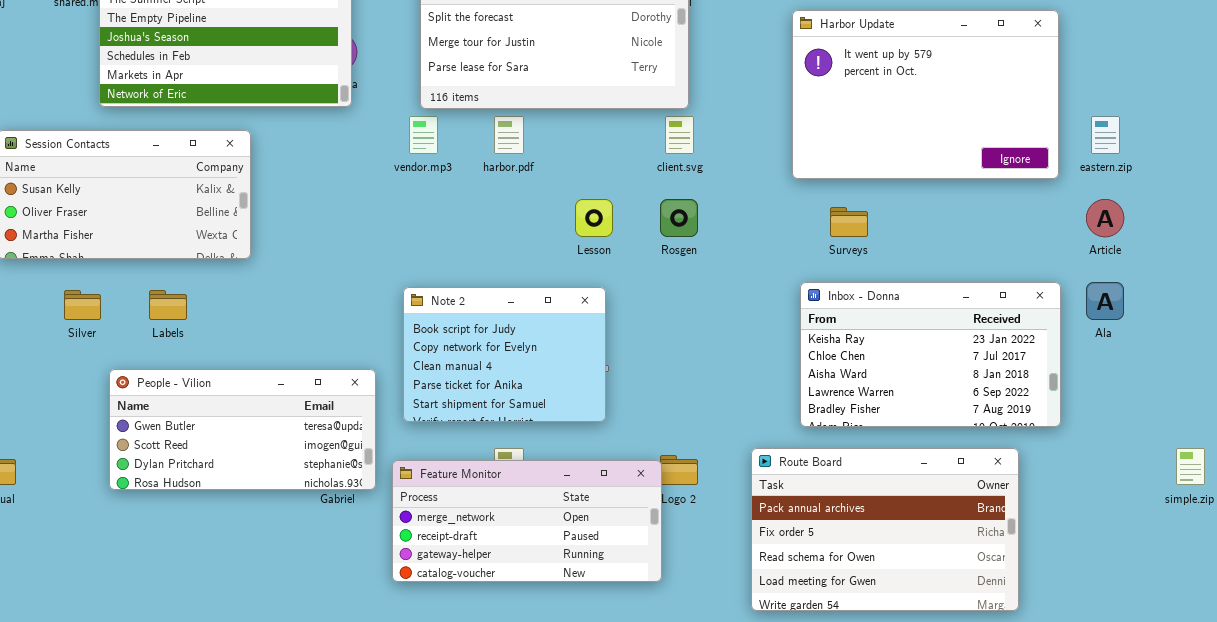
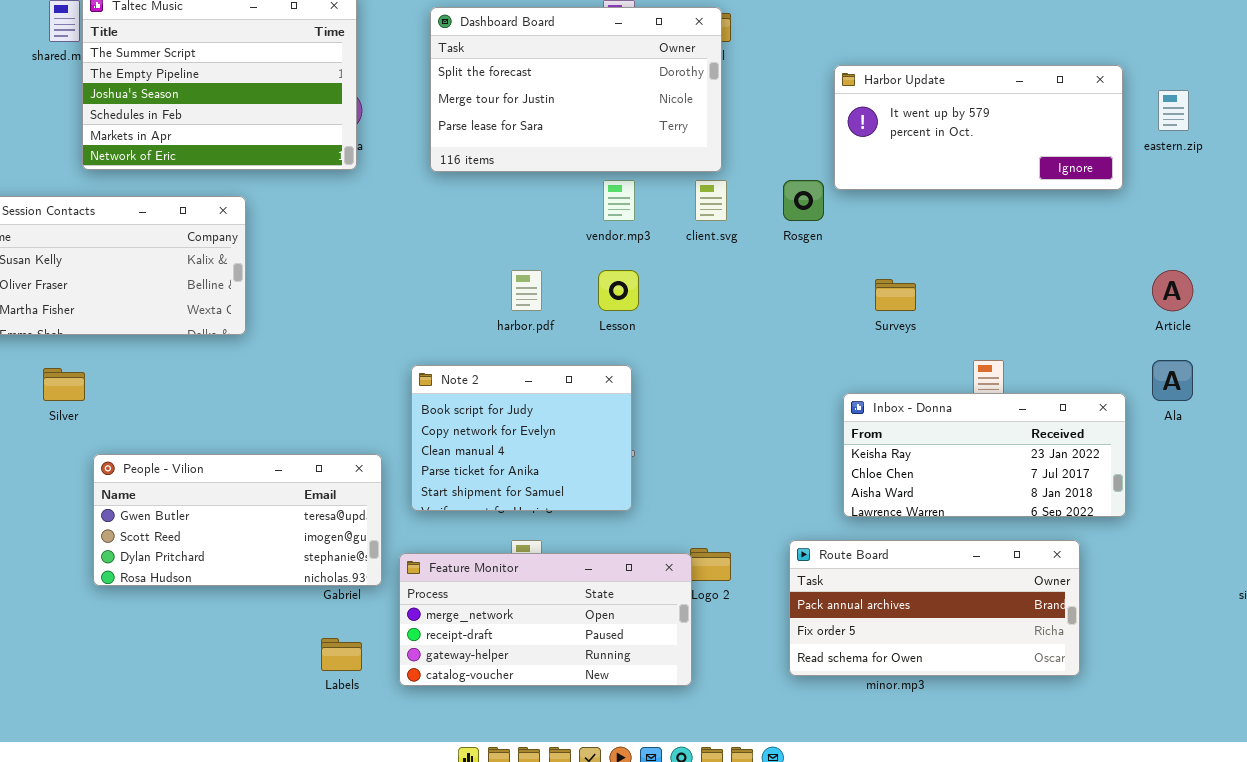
Harbor Update: [792,10,1059,179] -> [834,65,1123,190], resized
vendor.mp3: [409,116,438,154] -> [603,180,635,221], moved
harbor.pdf: [494,116,524,154] -> [511,270,542,311], moved
eastern.zip: [1091,116,1120,154] -> [1158,90,1189,131], moved
Rosgen: [660,199,698,237] -> [783,180,824,221], moved
Inbox - Donna: [800,282,1061,427] -> [843,393,1126,517], resized
Labels: [149,290,187,320] -> [321,638,362,671], moved
Route Board: [751,448,1019,611] -> [789,540,1080,676], resized

